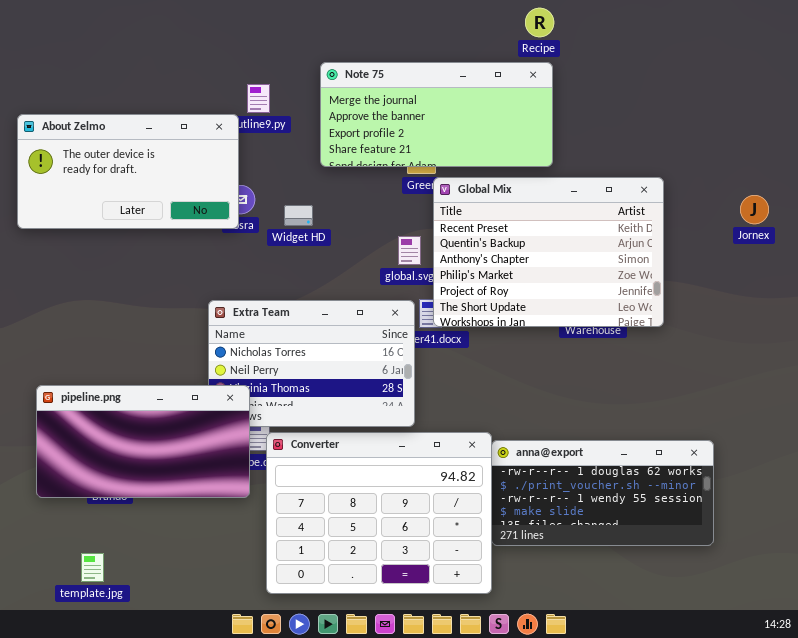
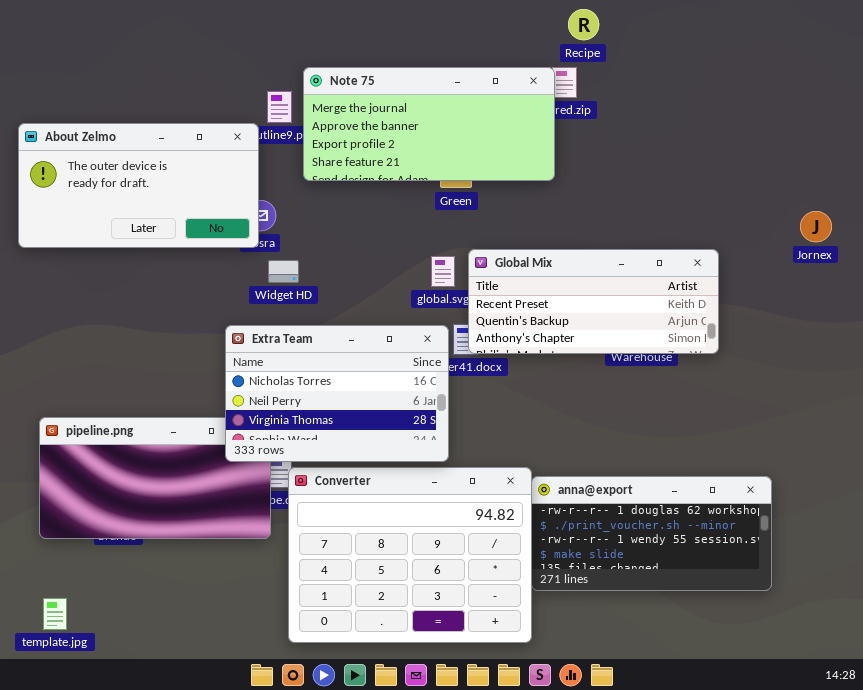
Note 75: [320,62,553,167] -> [303,67,555,181], moved
Global Mix: [433,177,664,327] -> [468,249,719,354], resized
Widget HD: [284,205,313,226] -> [268,260,299,283], moved
Extra Team: [208,300,415,427] -> [225,325,449,462], raised
template.jpg: [81,553,104,582] -> [43,598,67,630], moved

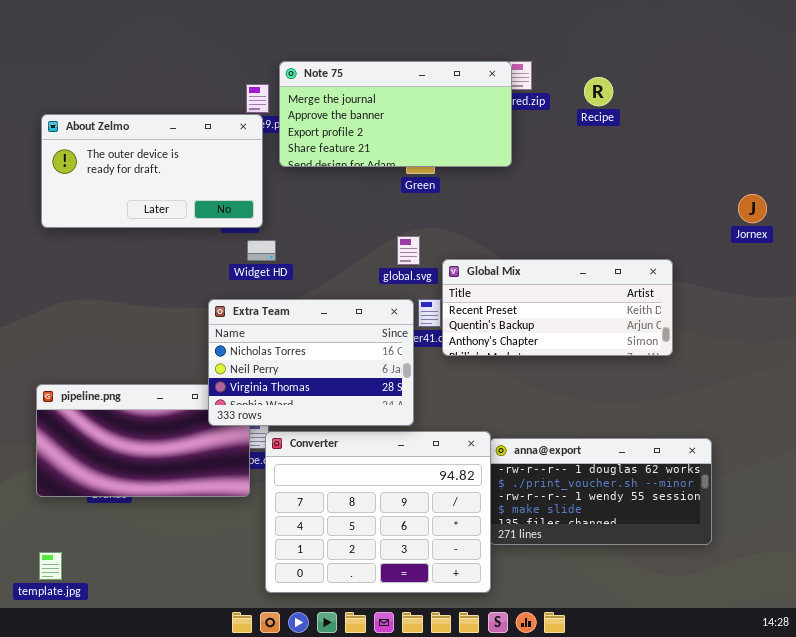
Recipe: [568,9,599,40] -> [584,77,613,106], moved
About Zelmo: [18,123,259,248] -> [41,114,263,228], moved
Global Mix: [468,249,719,354] -> [442,259,673,356], moved

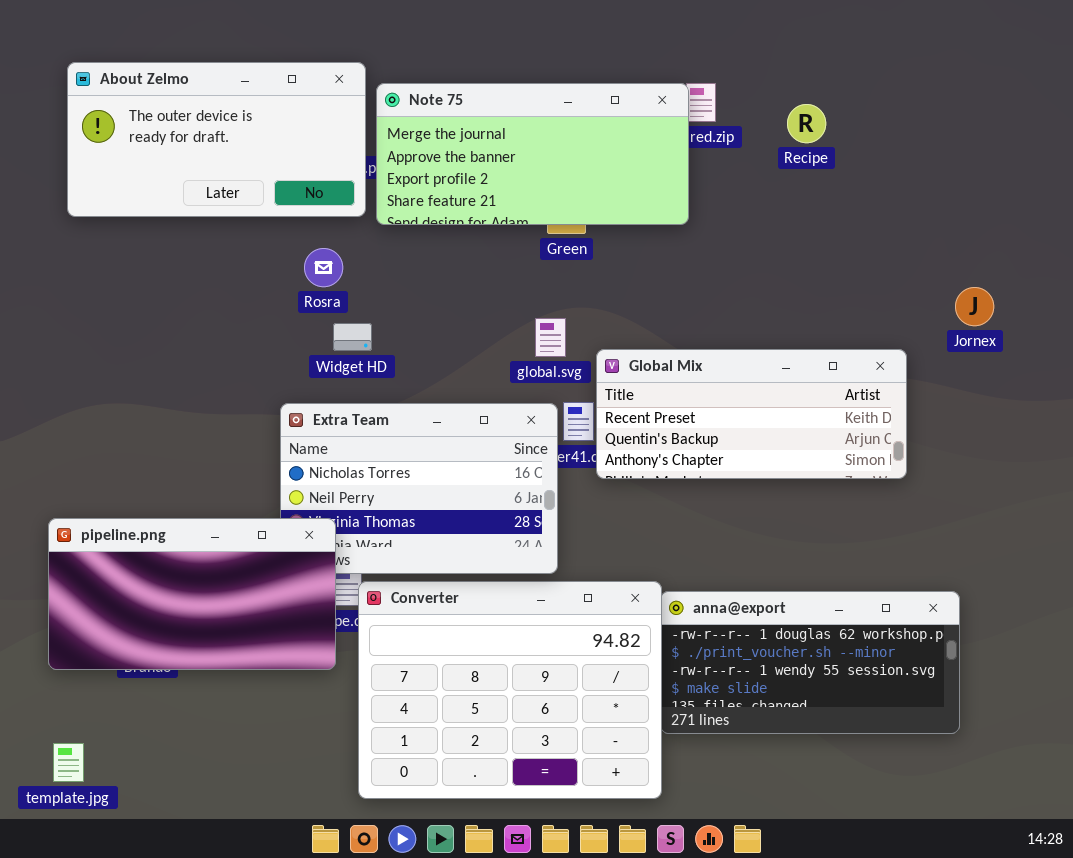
About Zelmo: [41,114,263,228] -> [67,62,366,217], moved
Jornex: [738,194,767,223] -> [955,287,994,326], moved
pipeline.png: [36,384,250,497] -> [48,518,336,670], raised

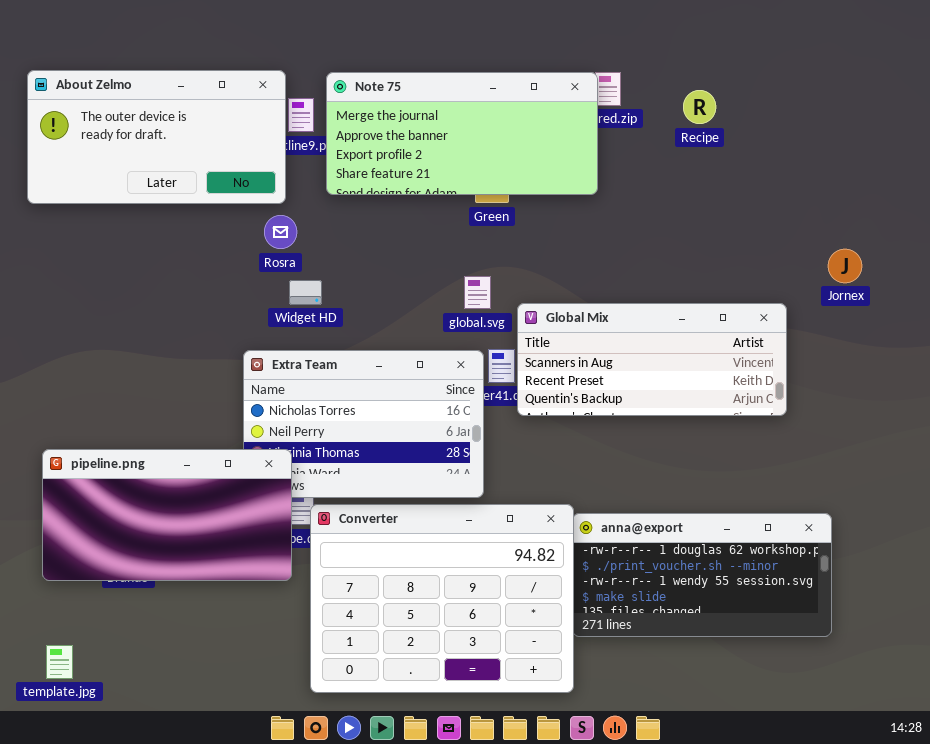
About Zelmo: [67,62,366,217] -> [27,70,286,204], moved
Global Mix: [596,349,907,479] -> [517,303,787,416], scrolled up 1 row

